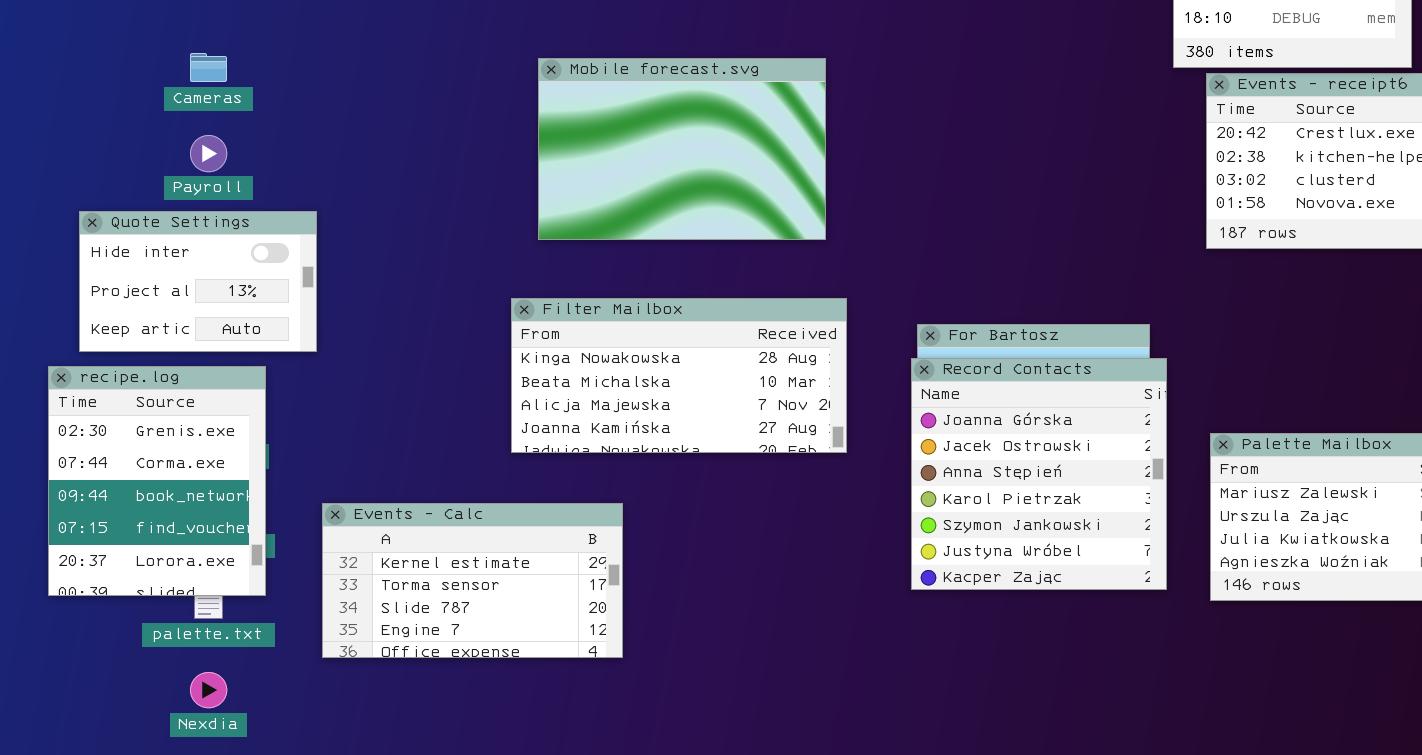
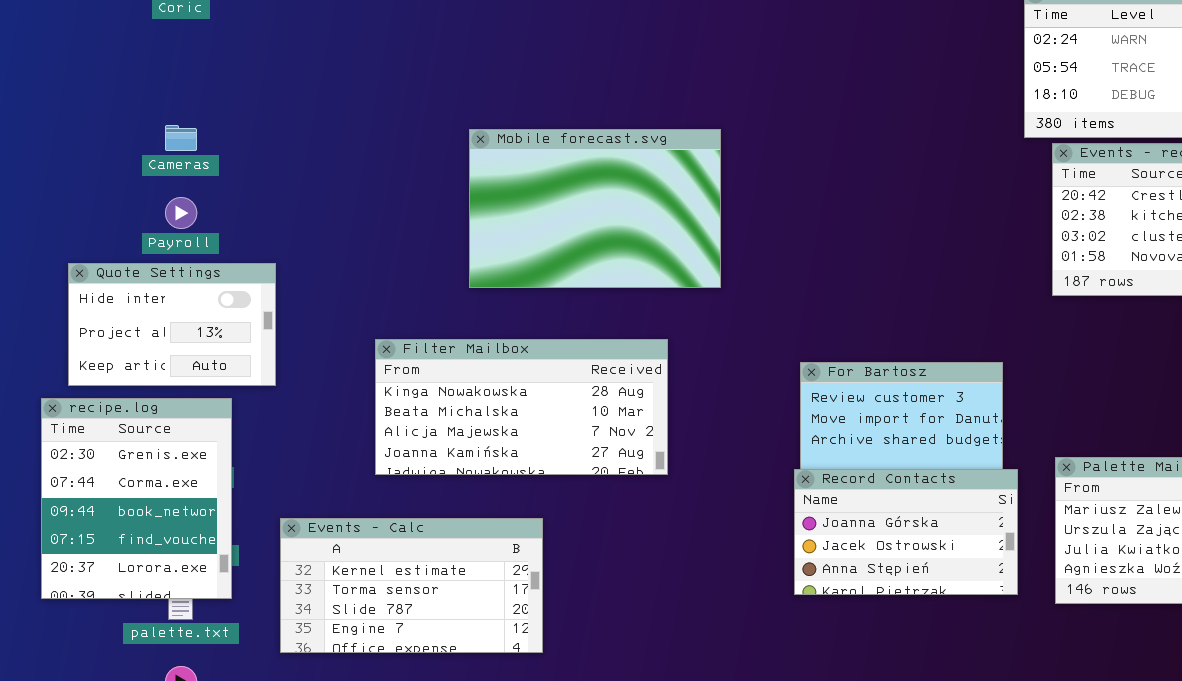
Filter Mailbox: [511,298,847,453] -> [375,339,668,475], moved
Record Contacts: [911,358,1167,590] -> [794,469,1018,595], resized

